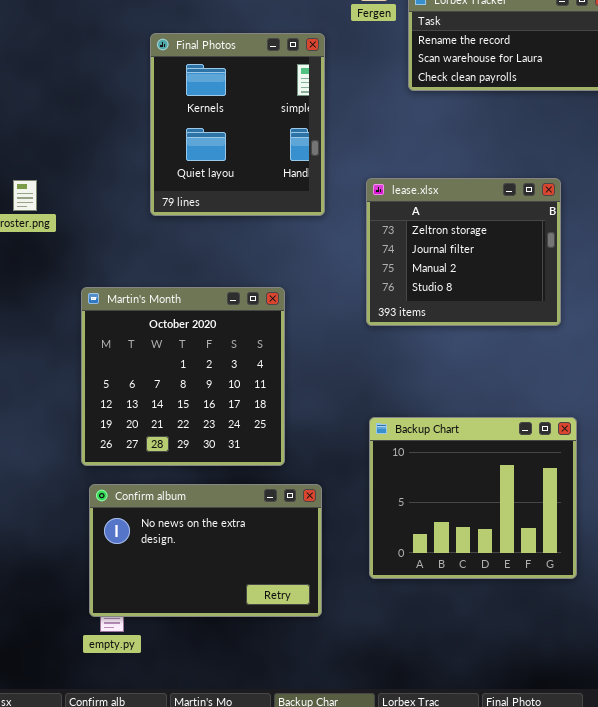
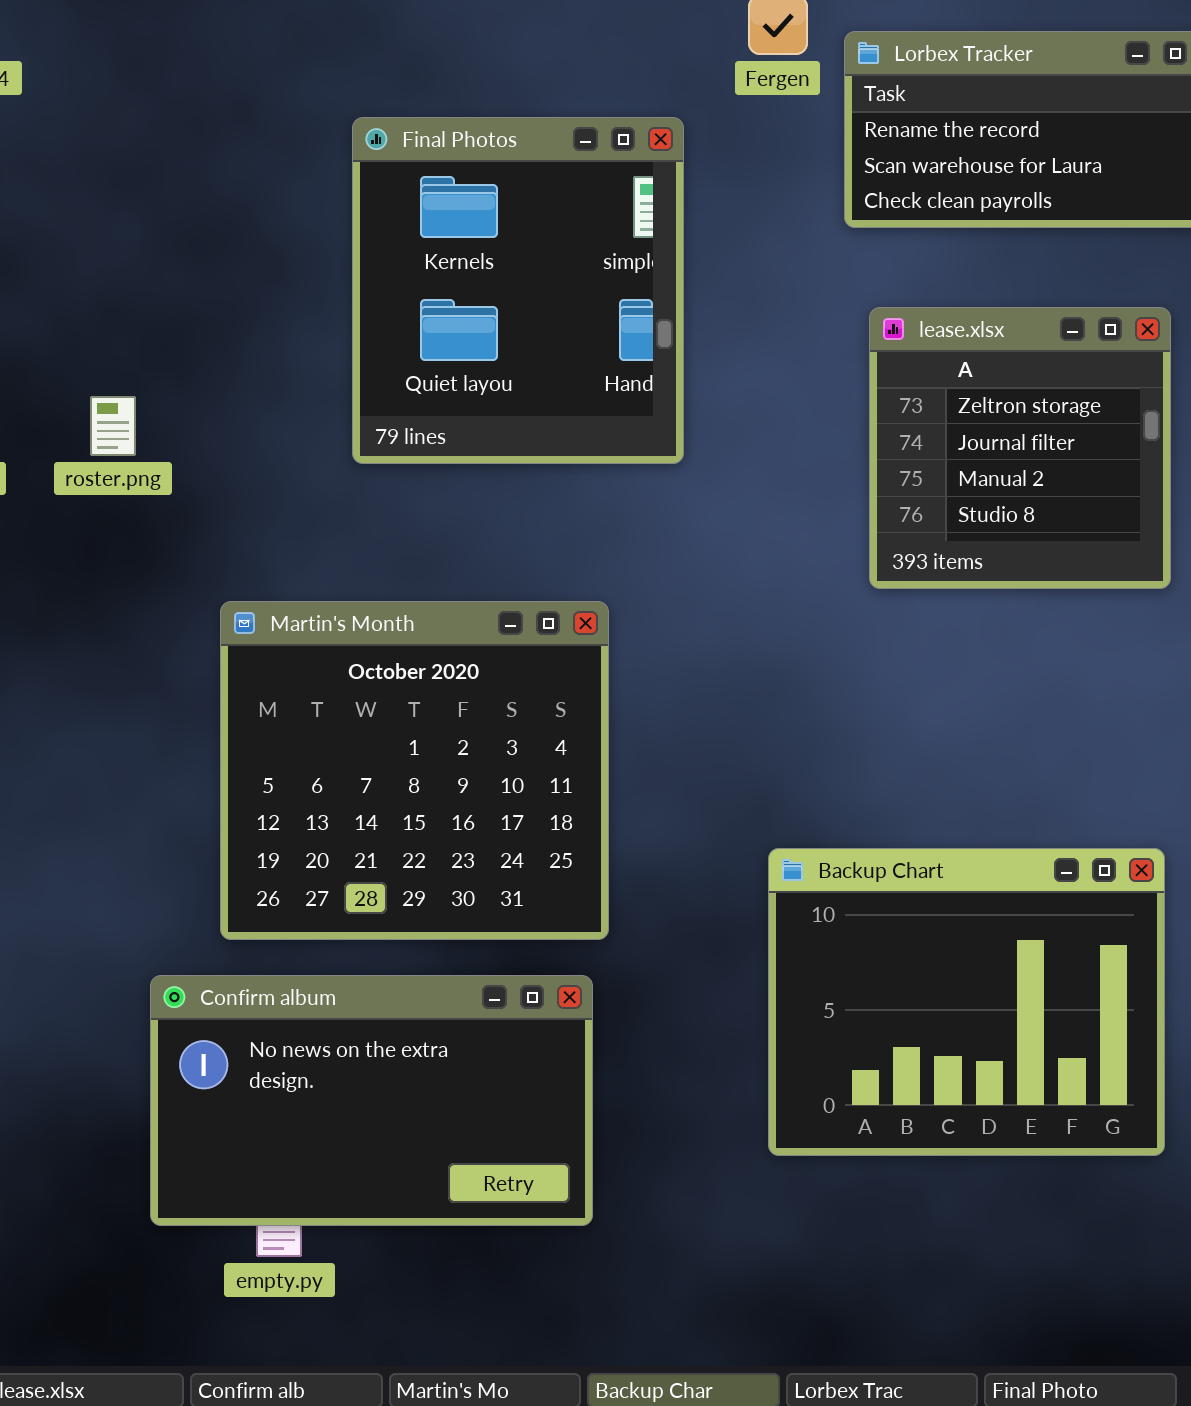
lease.xlsx: [366,178,561,326] -> [869,307,1171,589], moved, resized
Confirm album: [89,484,322,617] -> [150,975,593,1226], moved

